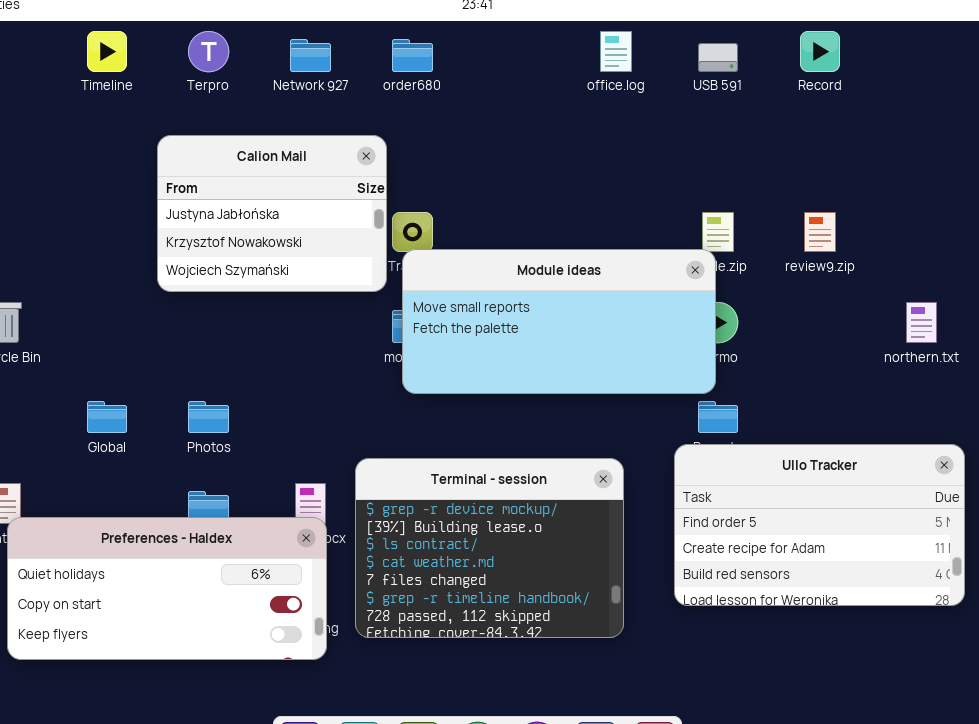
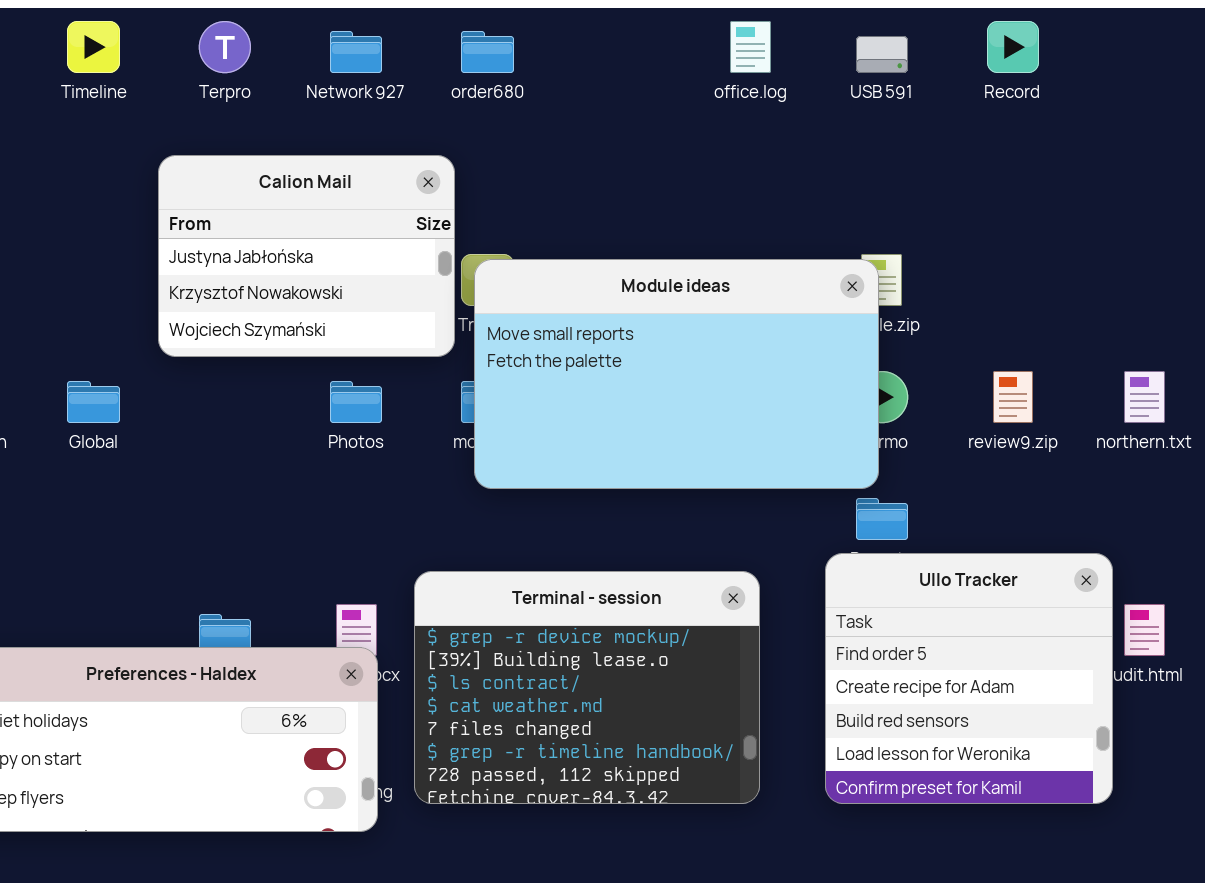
review9.zip: [804,212,836,252] -> [993,371,1033,423], moved
Module ideas: [402,249,716,394] -> [474,259,879,489], resized
Global: [87,401,127,433] -> [67,381,120,423], moved
Photos: [188,401,229,433] -> [330,381,382,423], moved
Ullo Tracker: [674,444,965,606] -> [825,553,1113,804], resized

